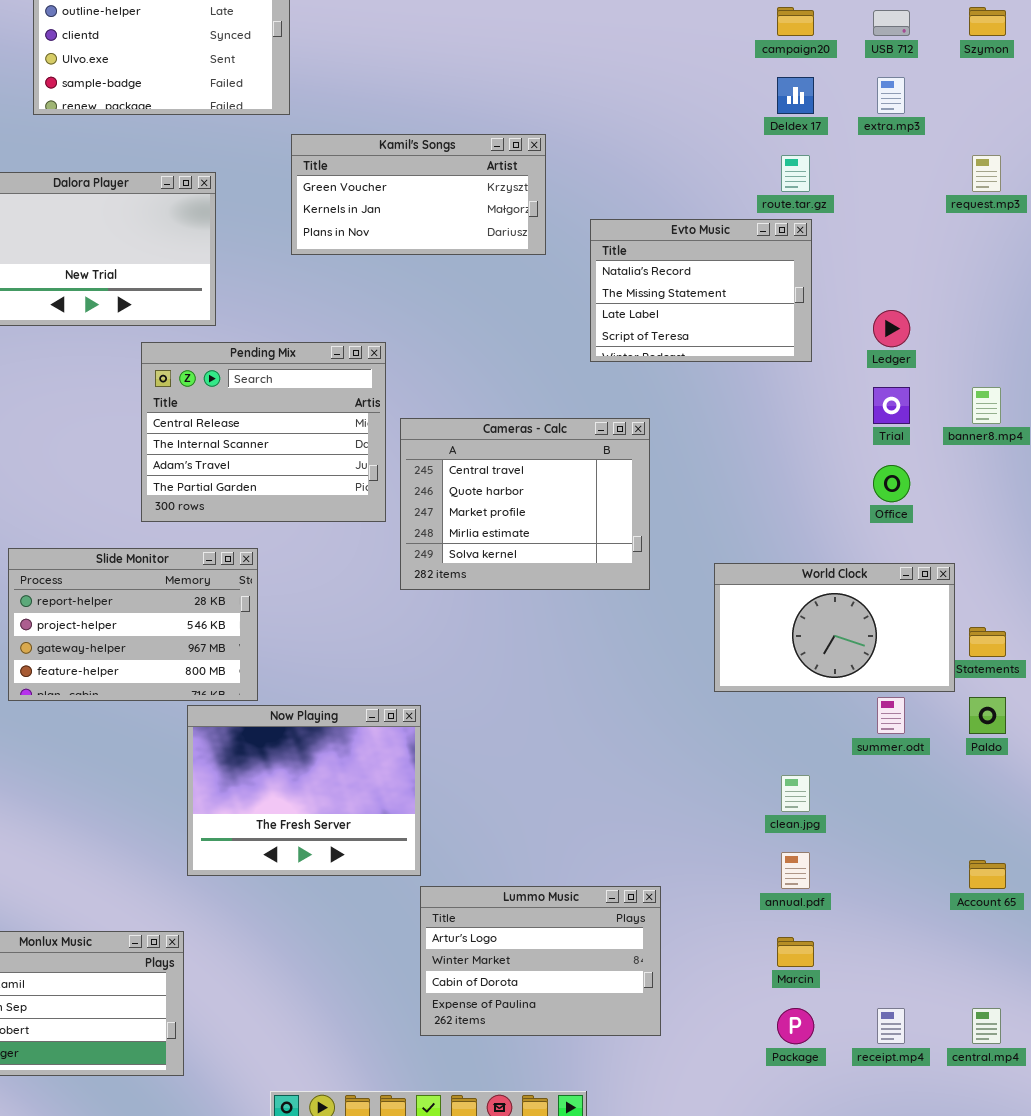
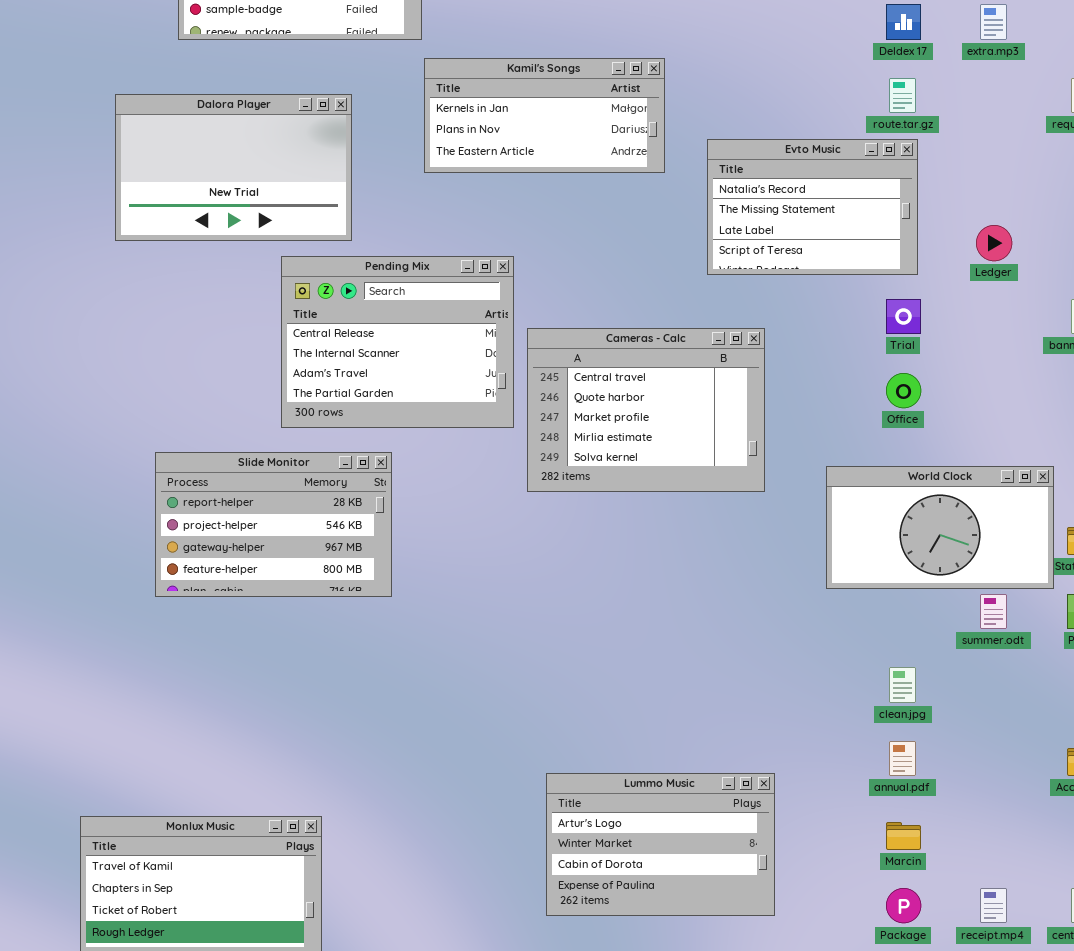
Kamil's Songs: [291,134,546,255] -> [424,58,665,173], scrolled down 1 row
Trial: [873,387,910,424] -> [886,299,921,334], moved
Office: [873,465,910,502] -> [886,373,921,408], moved
Now Playing: [187,705,421,876] -> none, closed

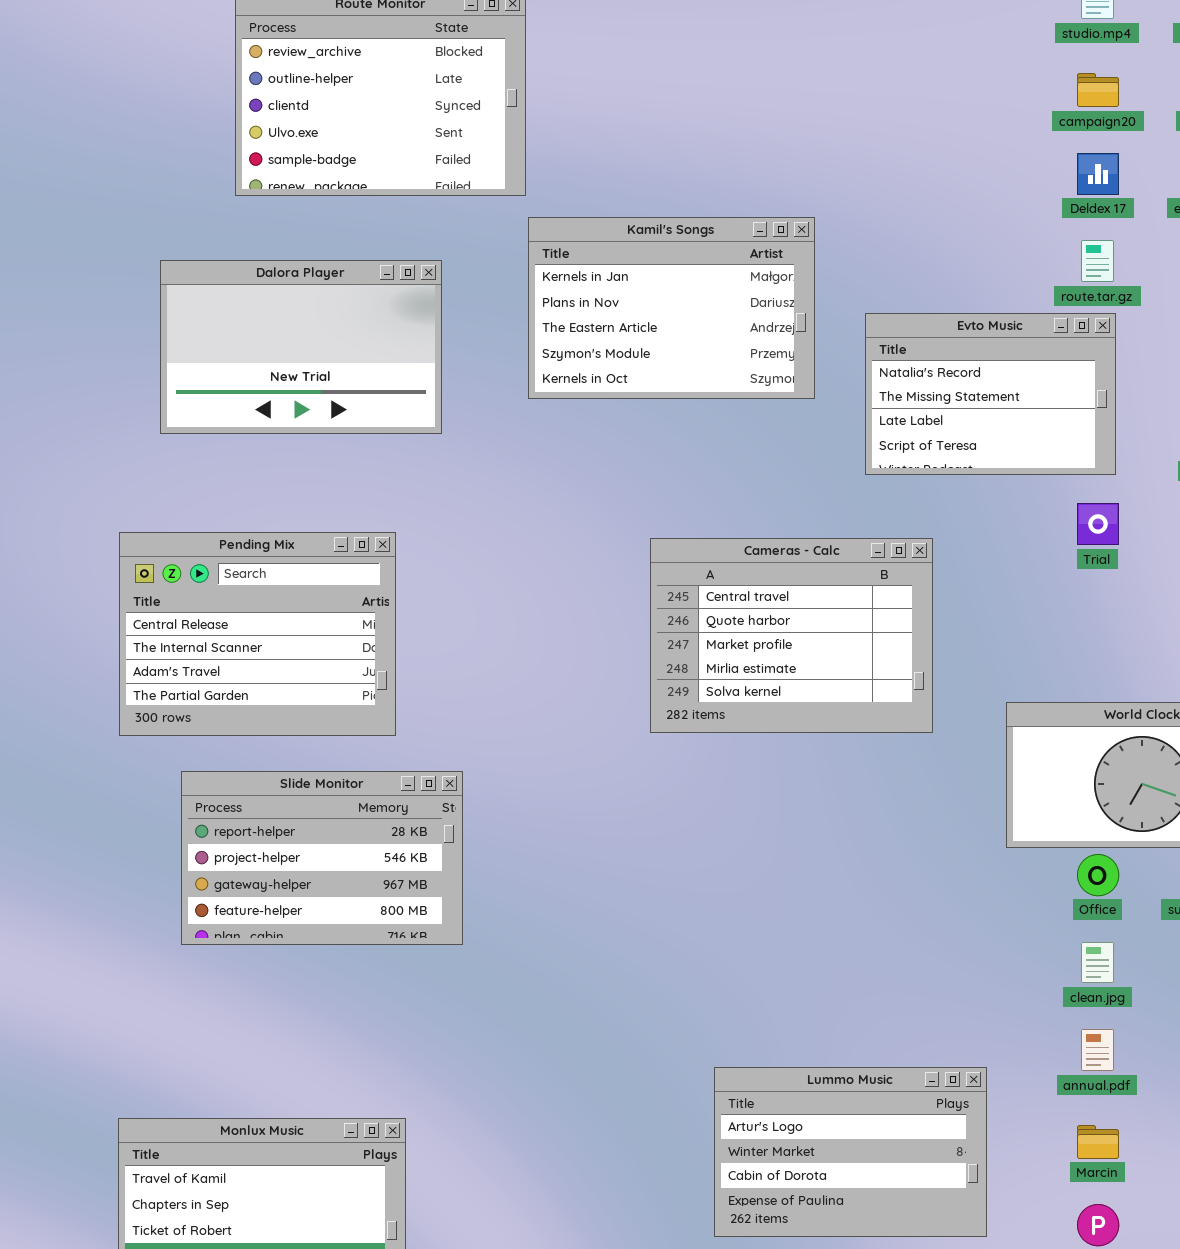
Kamil's Songs: [424,58,665,173] -> [528,217,815,399], resized
Pending Mix: [281,256,514,428] -> [119,532,396,736], moved
Office: [886,373,921,408] -> [1077,854,1119,896], moved
Slide Monitor: [155,452,392,597] -> [181,771,463,945], moved
Lummo Music: [546,773,775,916] -> [714,1067,987,1237], moved

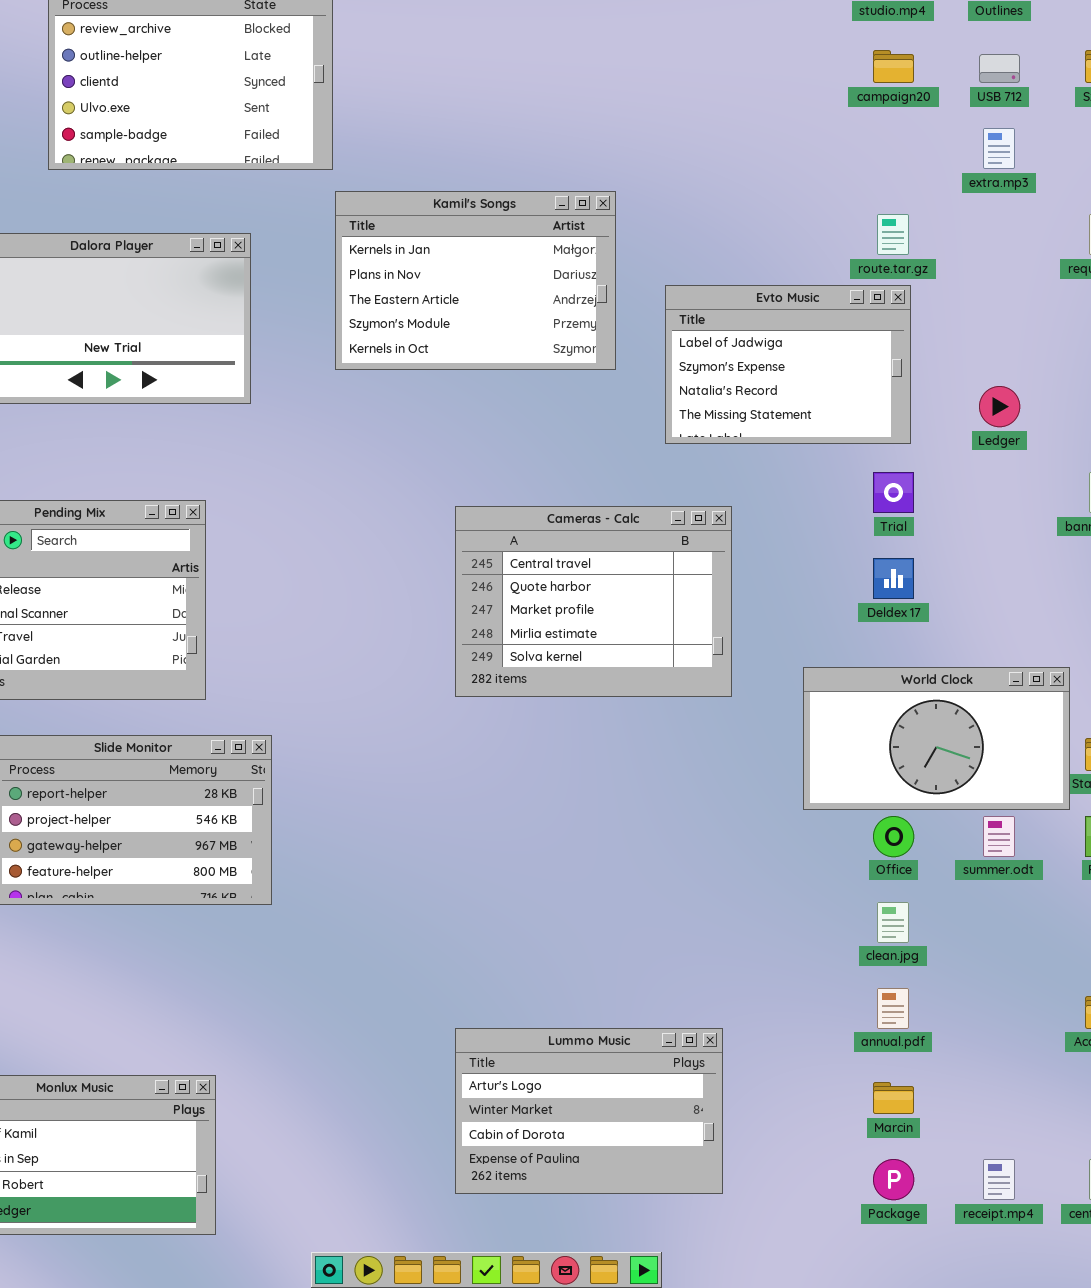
Deldex 17: [1077,153,1119,195] -> [873,558,914,599], moved
Evto Music: [865,313,1116,475] -> [665,285,911,444], scrolled up 2 rows
Lummo Music: [714,1067,987,1237] -> [455,1028,723,1194], moved

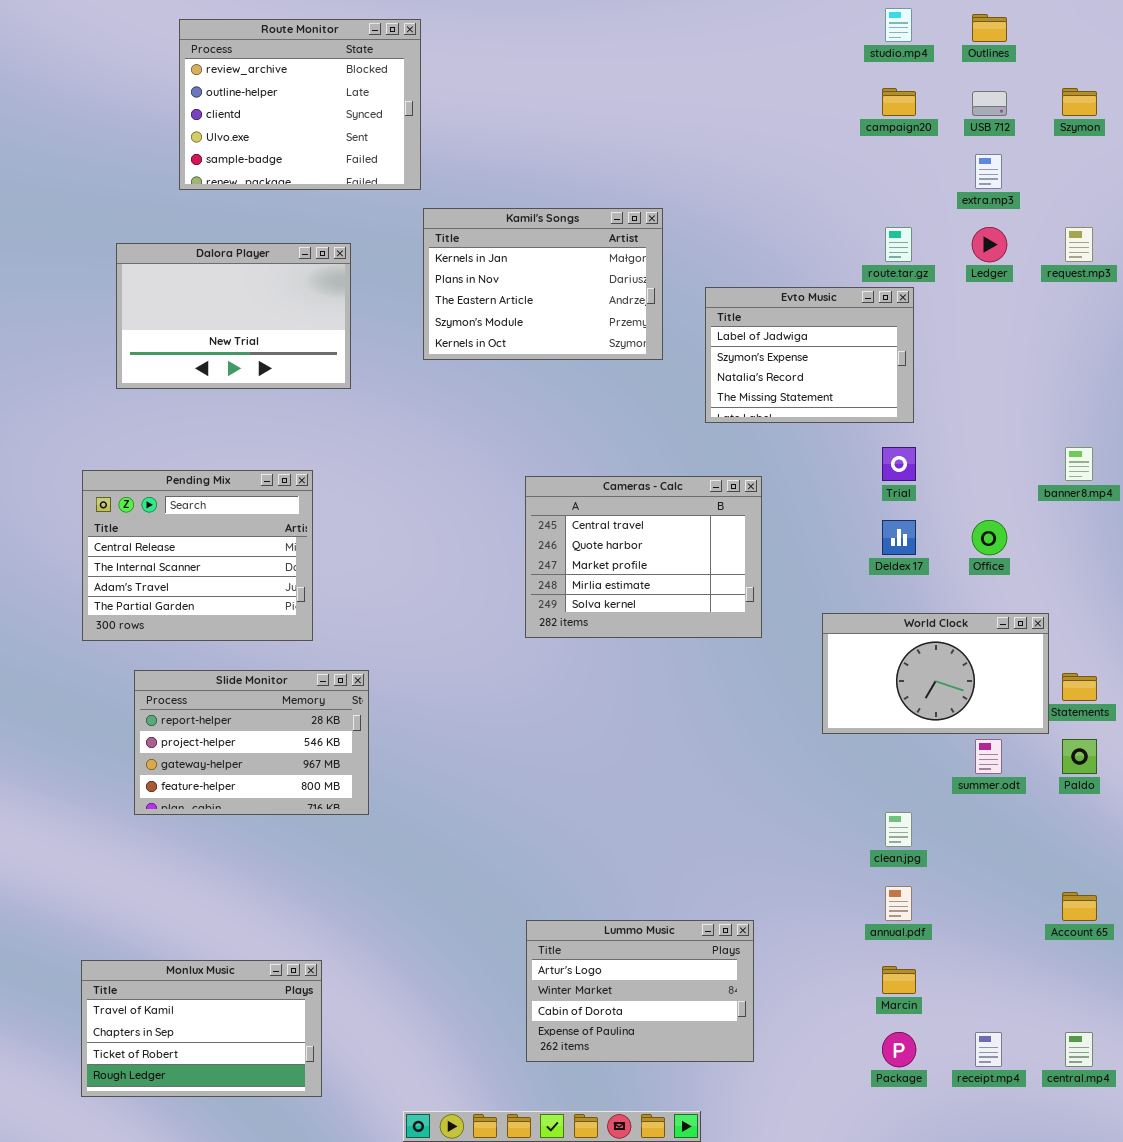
Ledger: [979,386,1020,427] -> [972,227,1007,262], moved
Office: [873,816,914,857] -> [972,520,1007,555], moved

